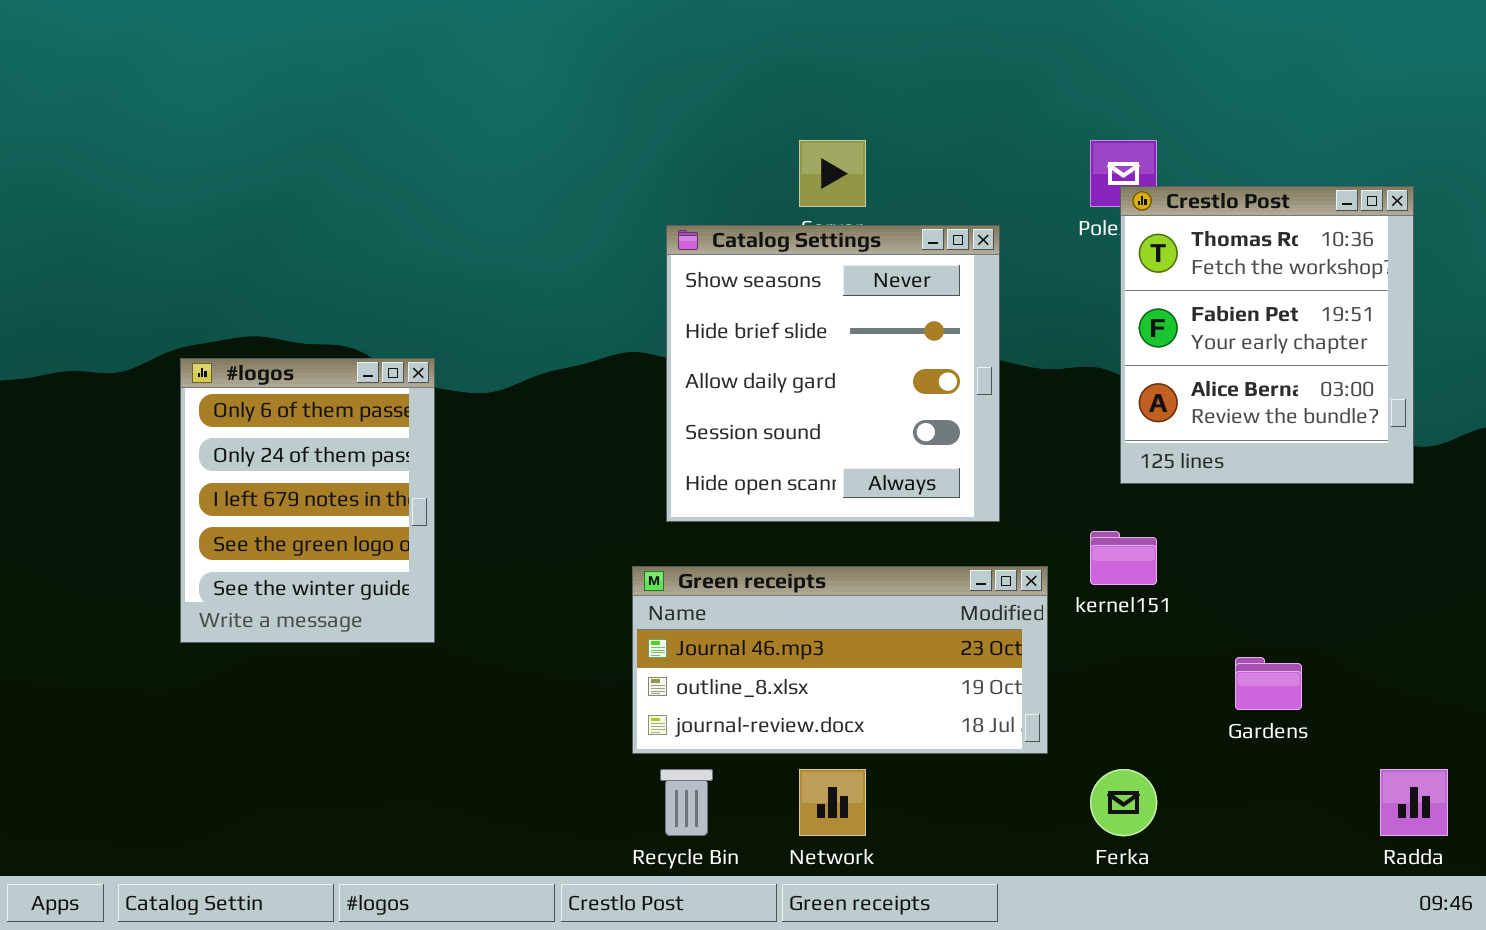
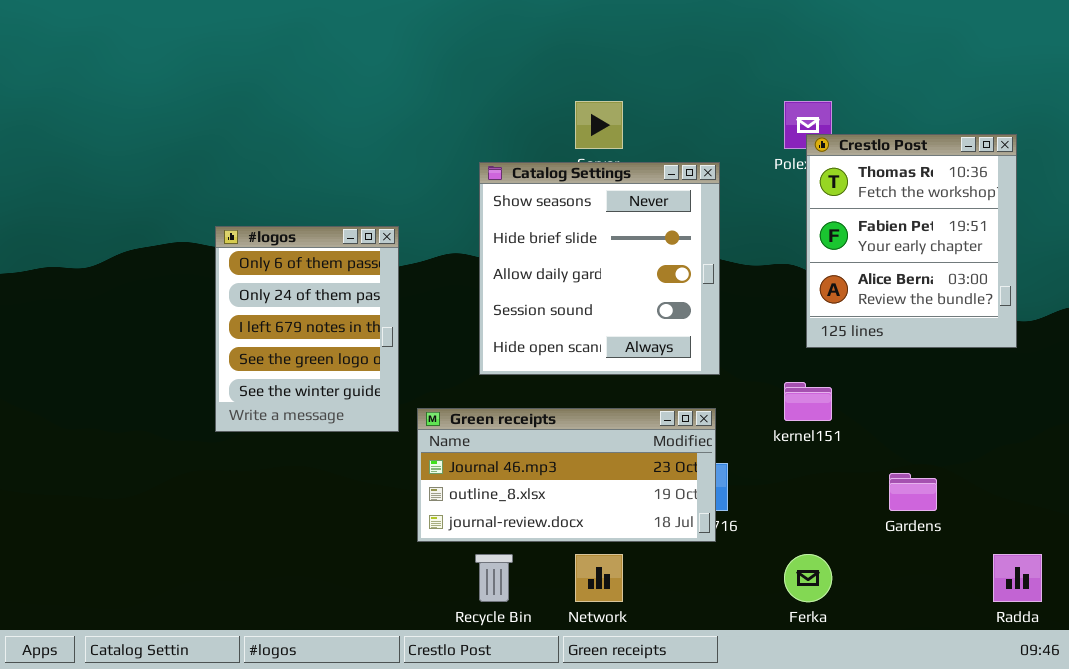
#logos: [180,358,435,643] -> [215,226,399,432], moved
Green receipts: [632,566,1048,754] -> [417,408,716,542], moved

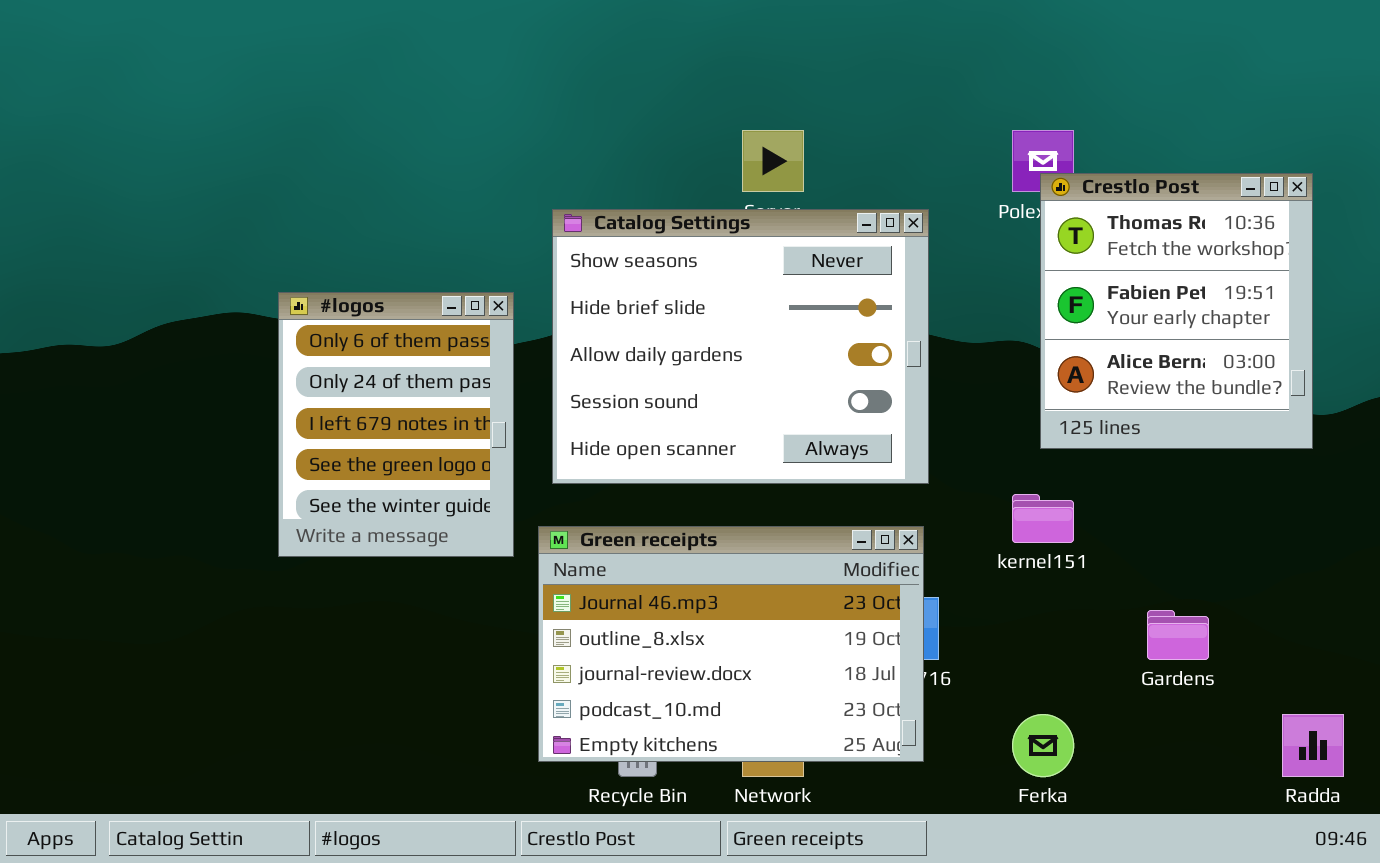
Catalog Settings: [479,162,720,375] -> [552,209,929,484], resized
Green receipts: [417,408,716,542] -> [538,526,924,762], resized

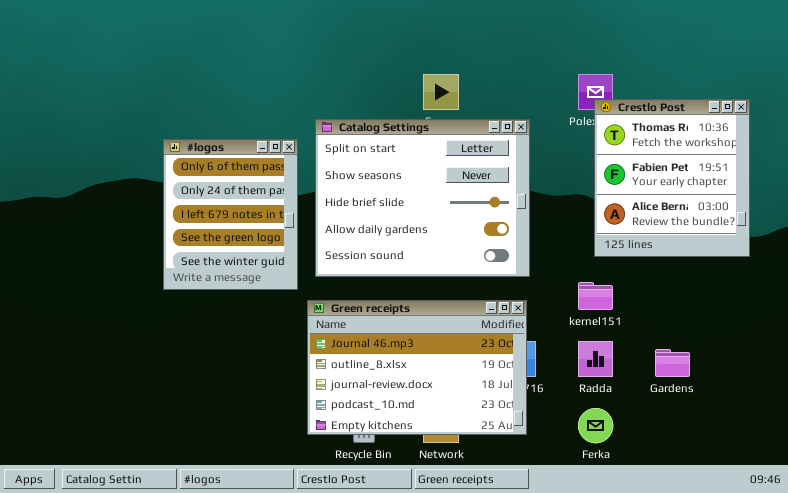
Catalog Settings: [552,209,929,484] -> [315,119,530,277], scrolled up 1 row
#logos: [278,292,514,557] -> [163,139,298,290], moved
Radda: [1282,714,1344,777] -> [578,341,613,377], moved

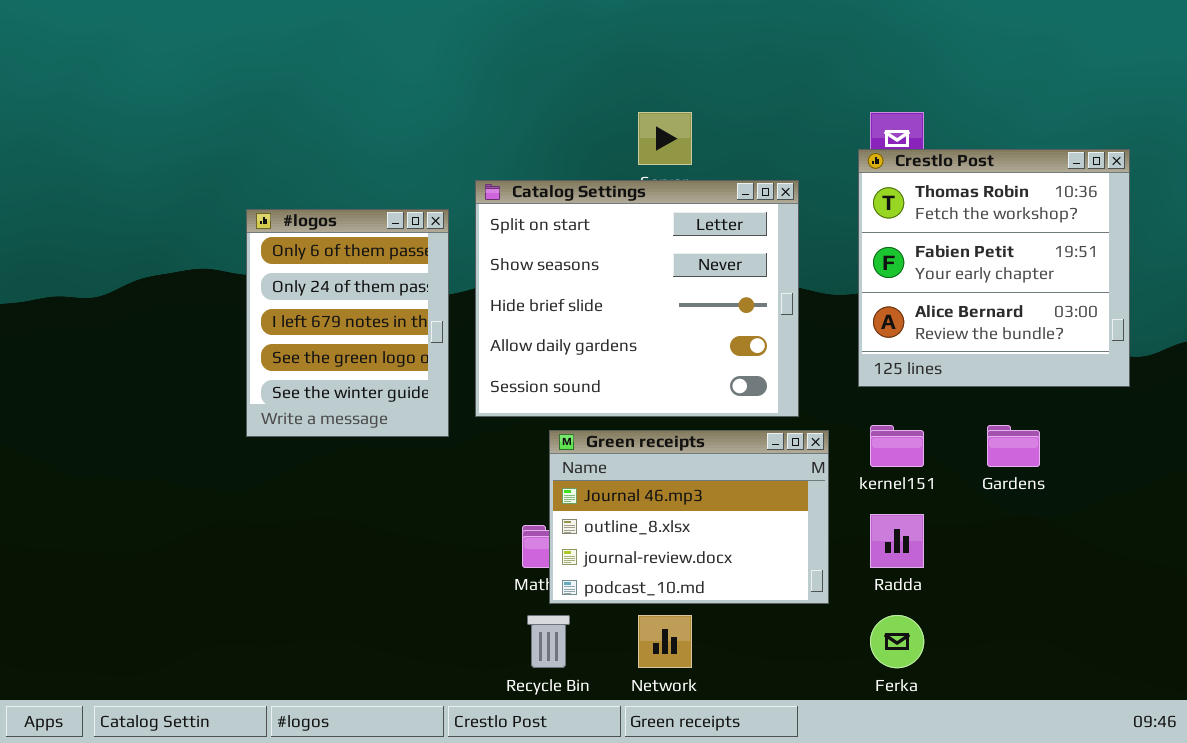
Crestlo Post: [594,99,750,257] -> [858,149,1130,387], resized
Green receipts: [307,300,527,435] -> [549,430,829,604], moved, resized
Gardens: [655,349,690,377] -> [987,425,1040,467], moved

